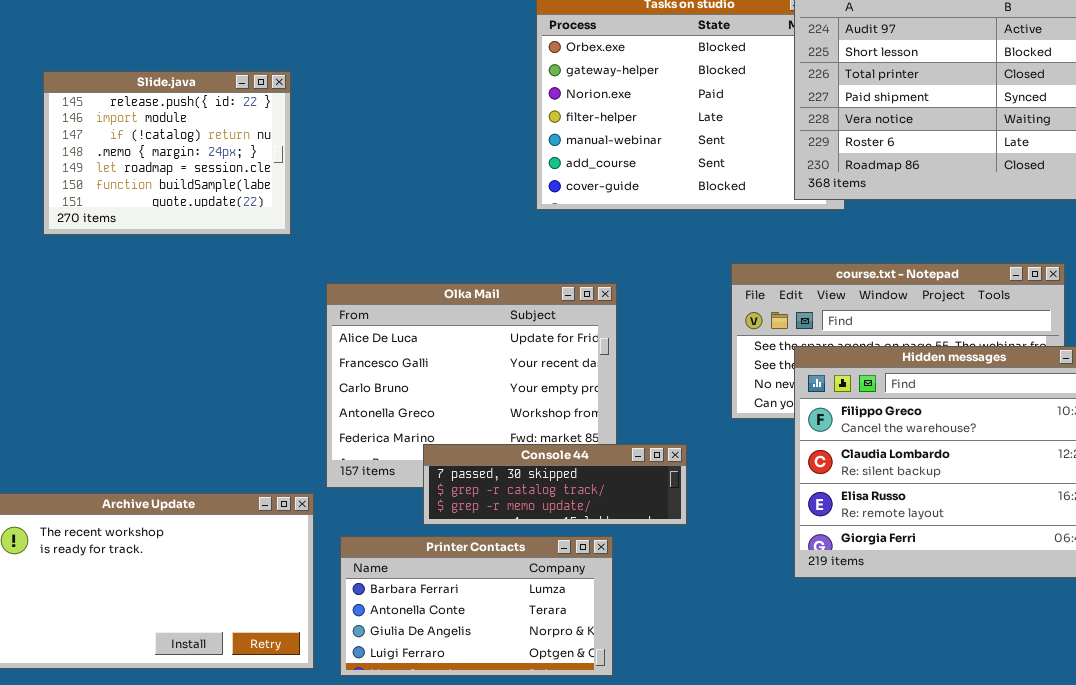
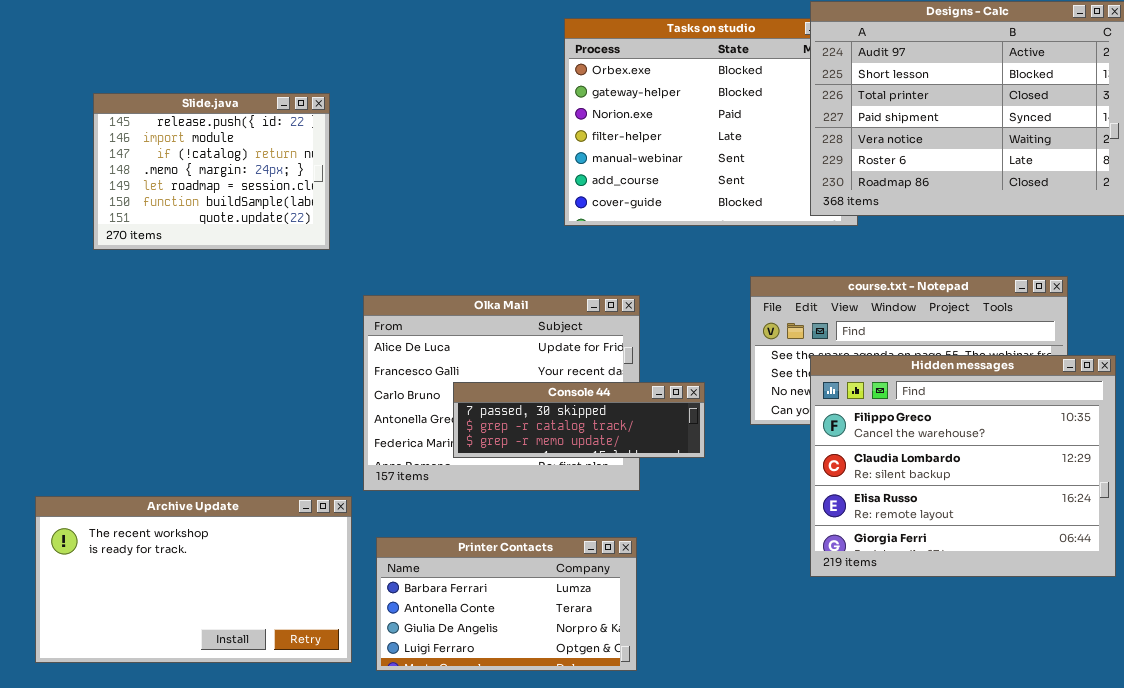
Console 44: [423,444,687,525] -> [453,382,705,458], moved

